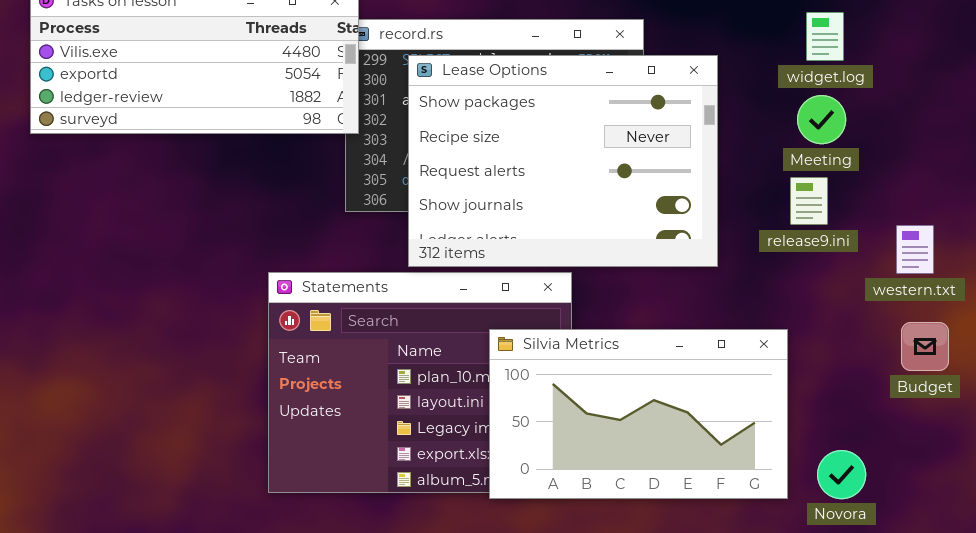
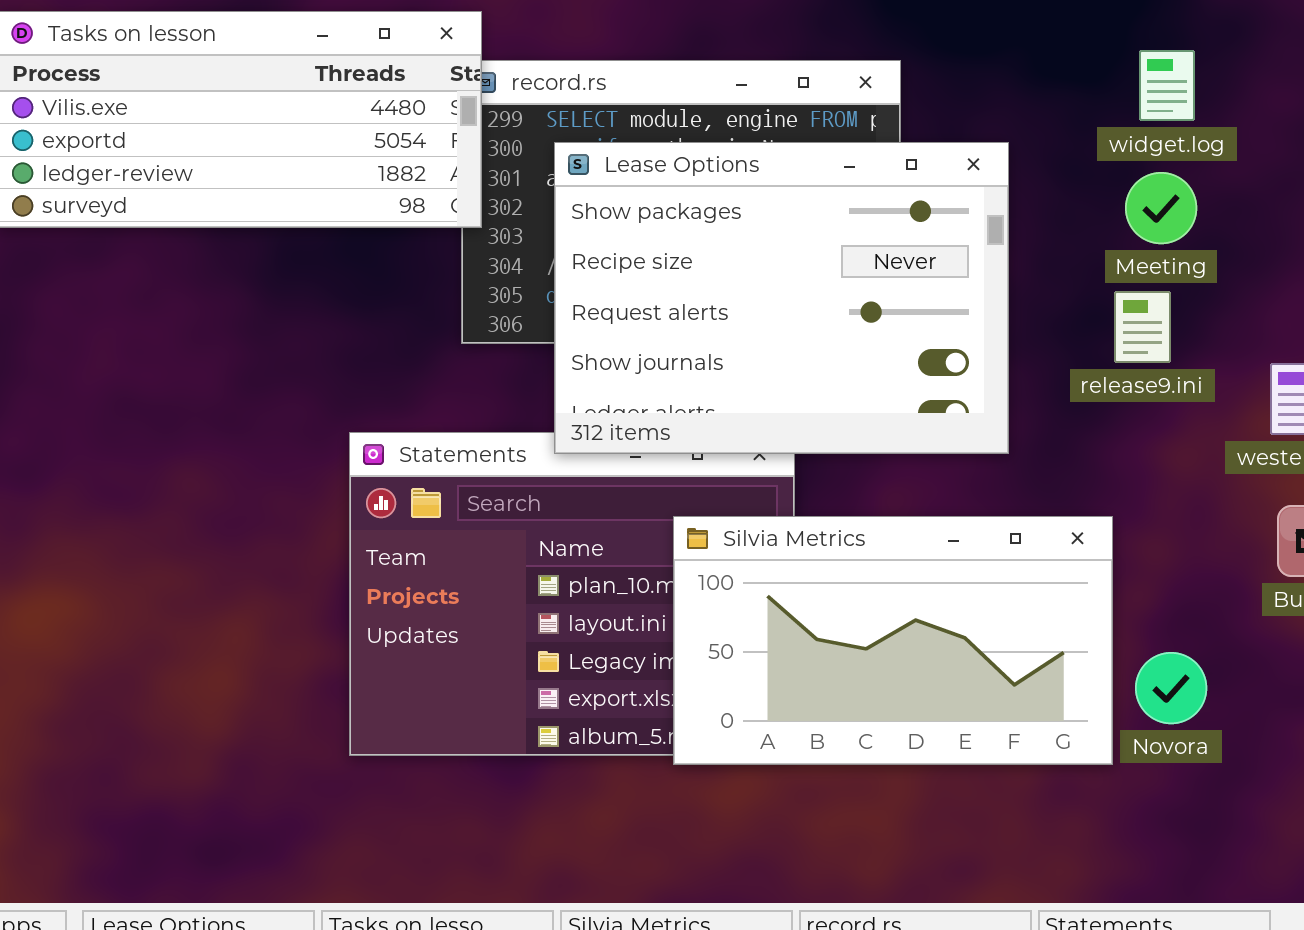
Lease Options: [408,55,718,267] -> [554,142,1009,454], moved
Novora: [817,450,866,499] -> [1135,652,1207,724], moved

